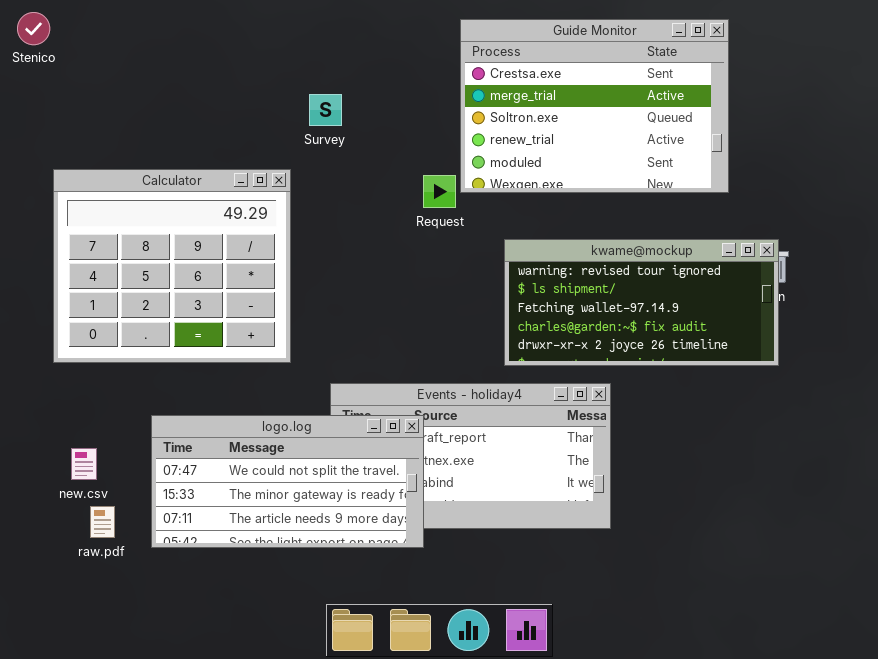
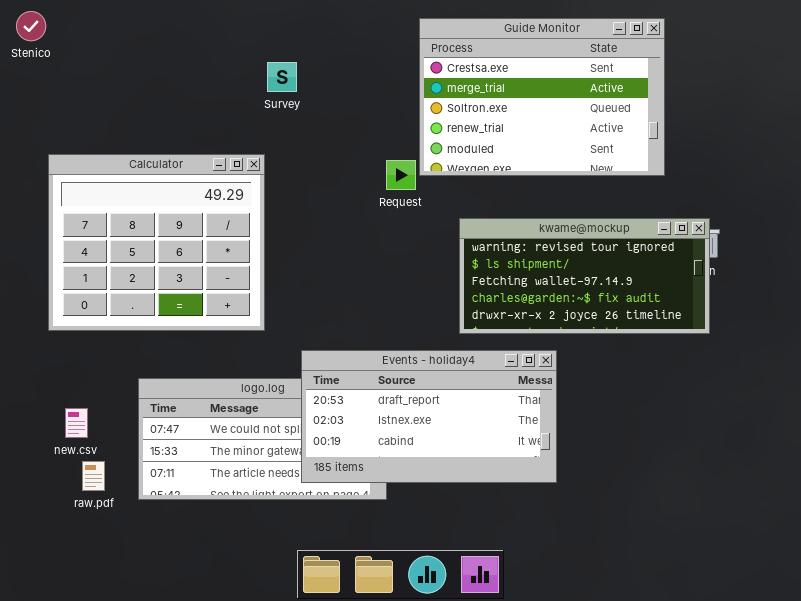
Survey: [309,94,342,126] -> [267,62,297,92], moved
Events - holiday4: [330,383,611,529] -> [301,350,557,483], raised

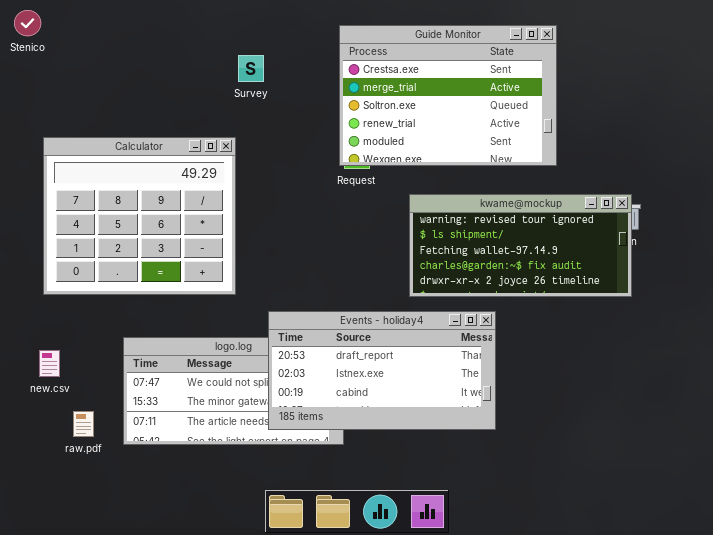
Guide Monitor: [419,18,665,176] -> [339,25,557,166], moved
new.csv: [65,408,88,438] -> [39,350,60,377], moved

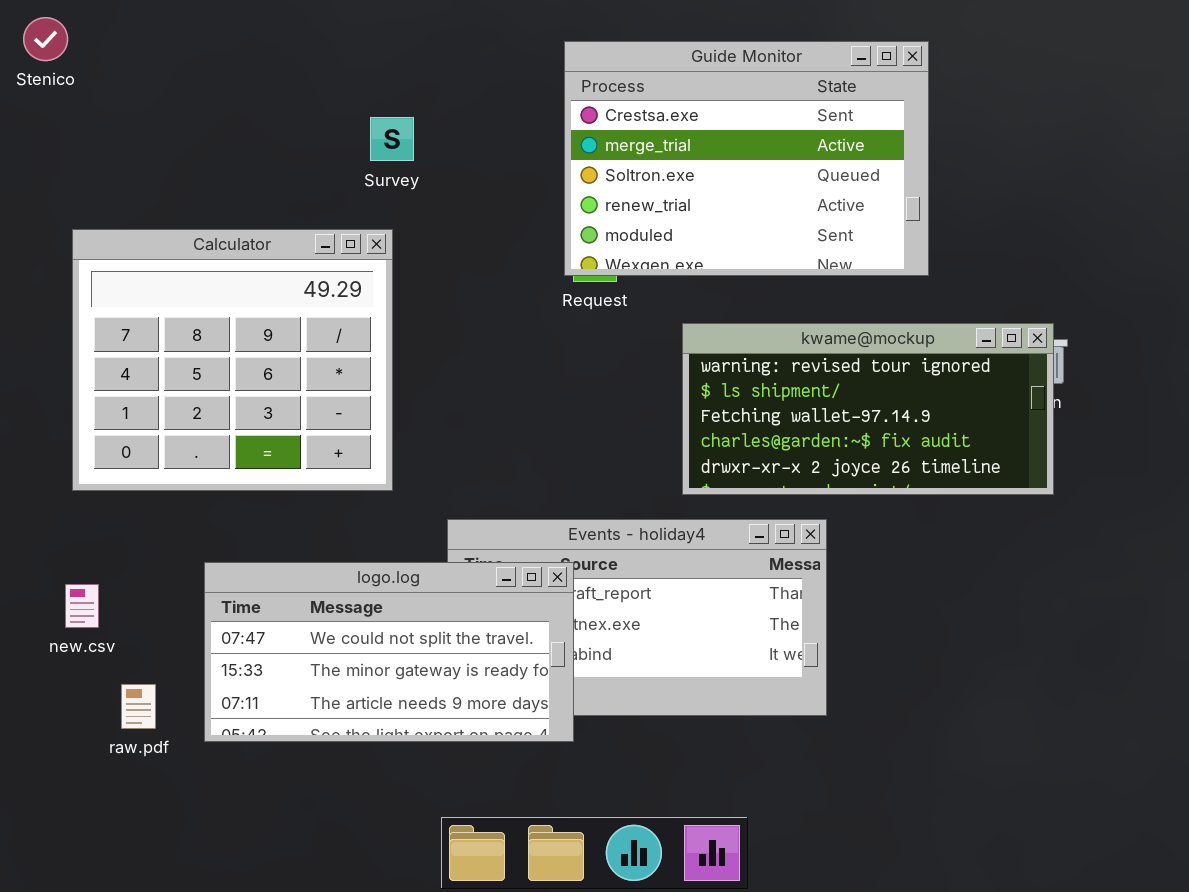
Survey: [238,55,264,82] -> [370,117,414,161], moved
logo.log: [123,337,344,445] -> [204,562,574,742], raised

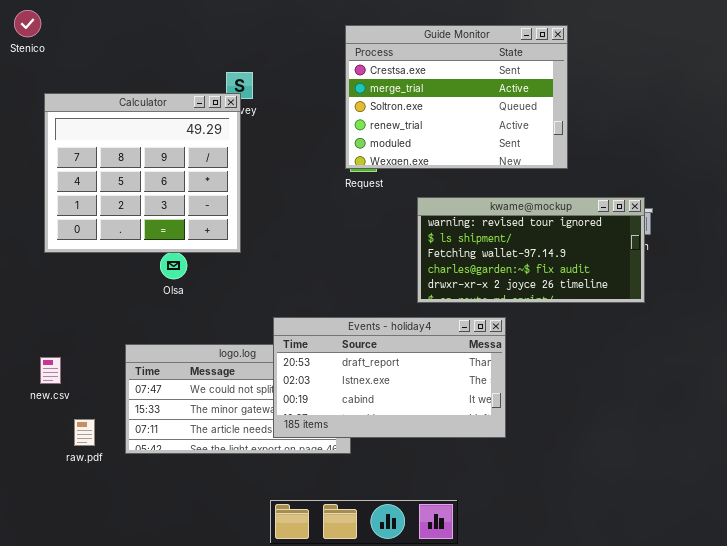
Calculator: [72,229,393,491] -> [44,93,241,253], moved
Events - holiday4: [447,519,827,716] -> [273,317,506,438], raised

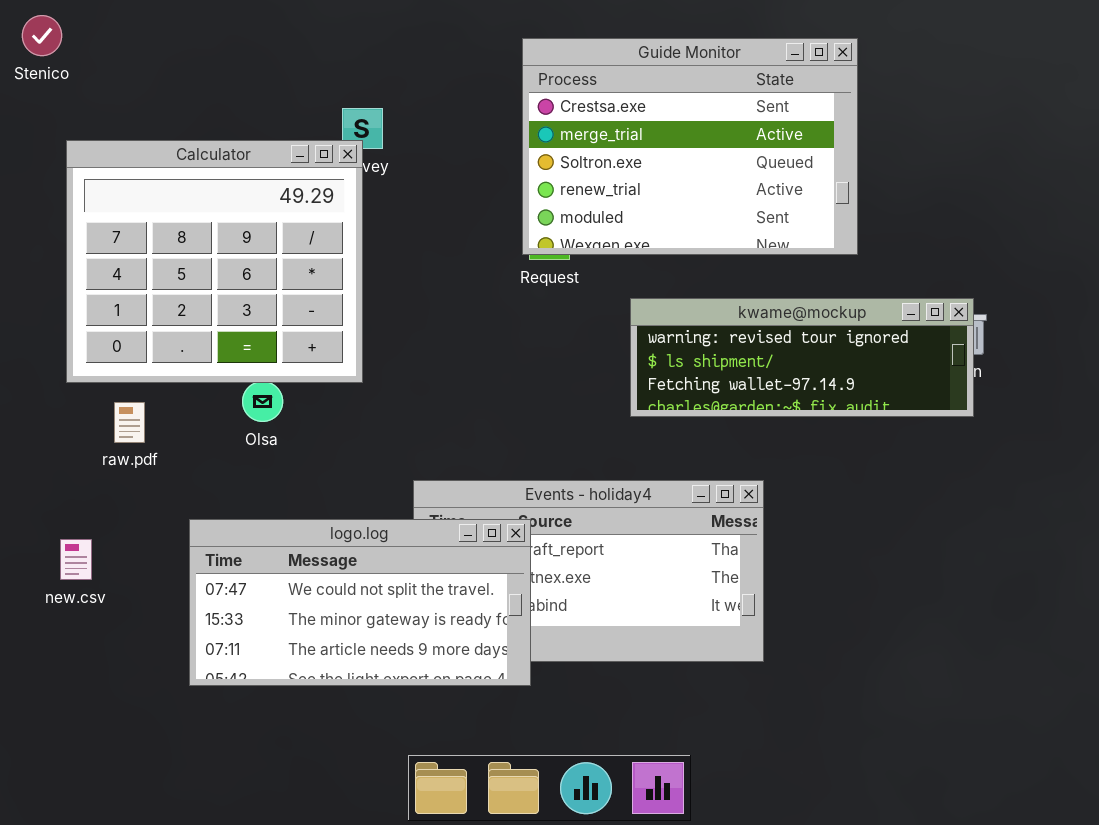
kwame@mockup: [417,197,645,303] -> [630,298,974,417], resized
logo.log: [125,344,351,454] -> [189,519,531,686], raised
raw.pdf: [74,419,95,446] -> [114,402,145,443], moved

